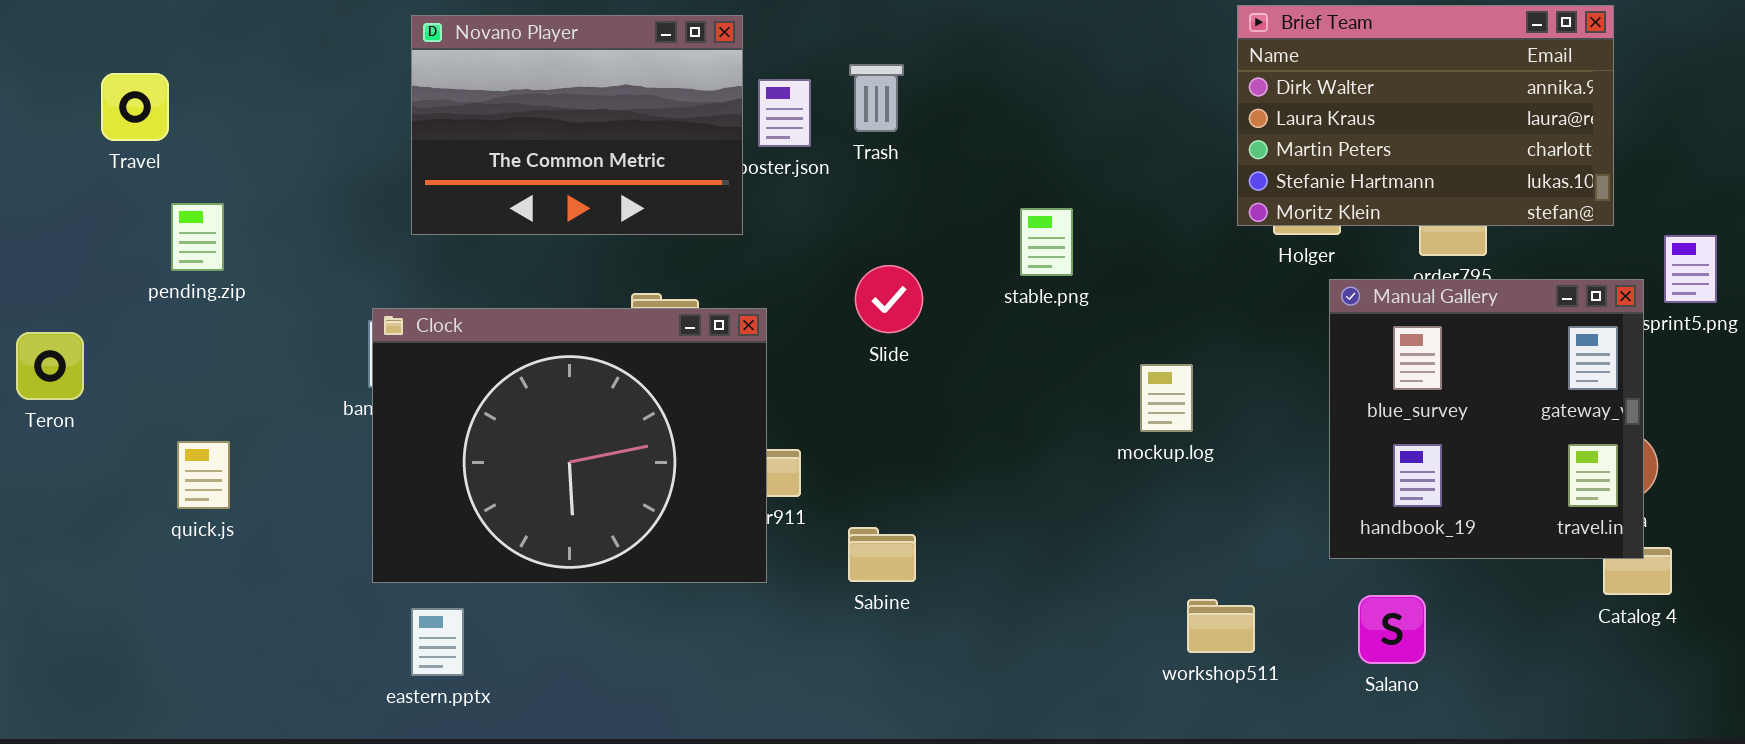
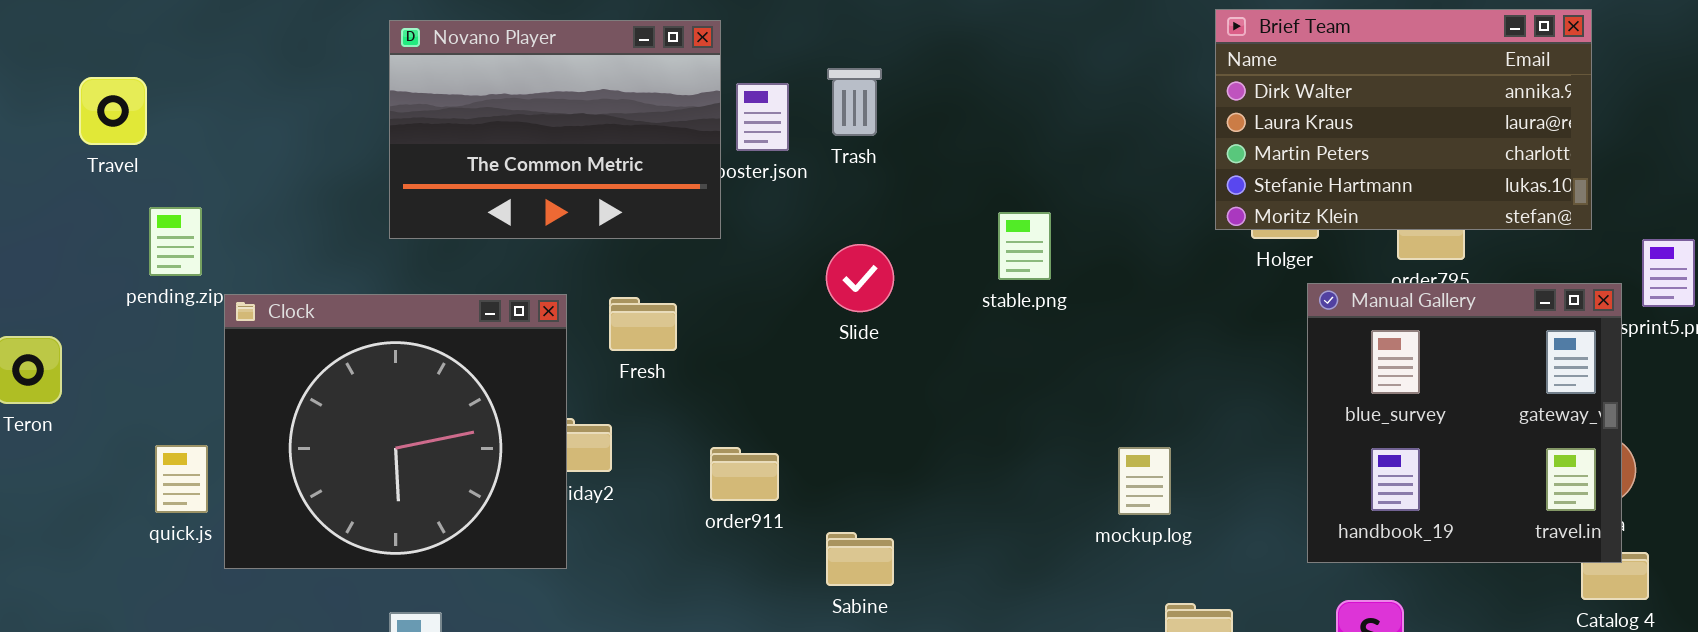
Slide: [855,265,923,333] -> [826,244,894,312], moved
Clock: [372,308,767,583] -> [224,294,567,569], moved, resized
mockup.log: [1140,364,1193,432] -> [1118,447,1171,515], moved

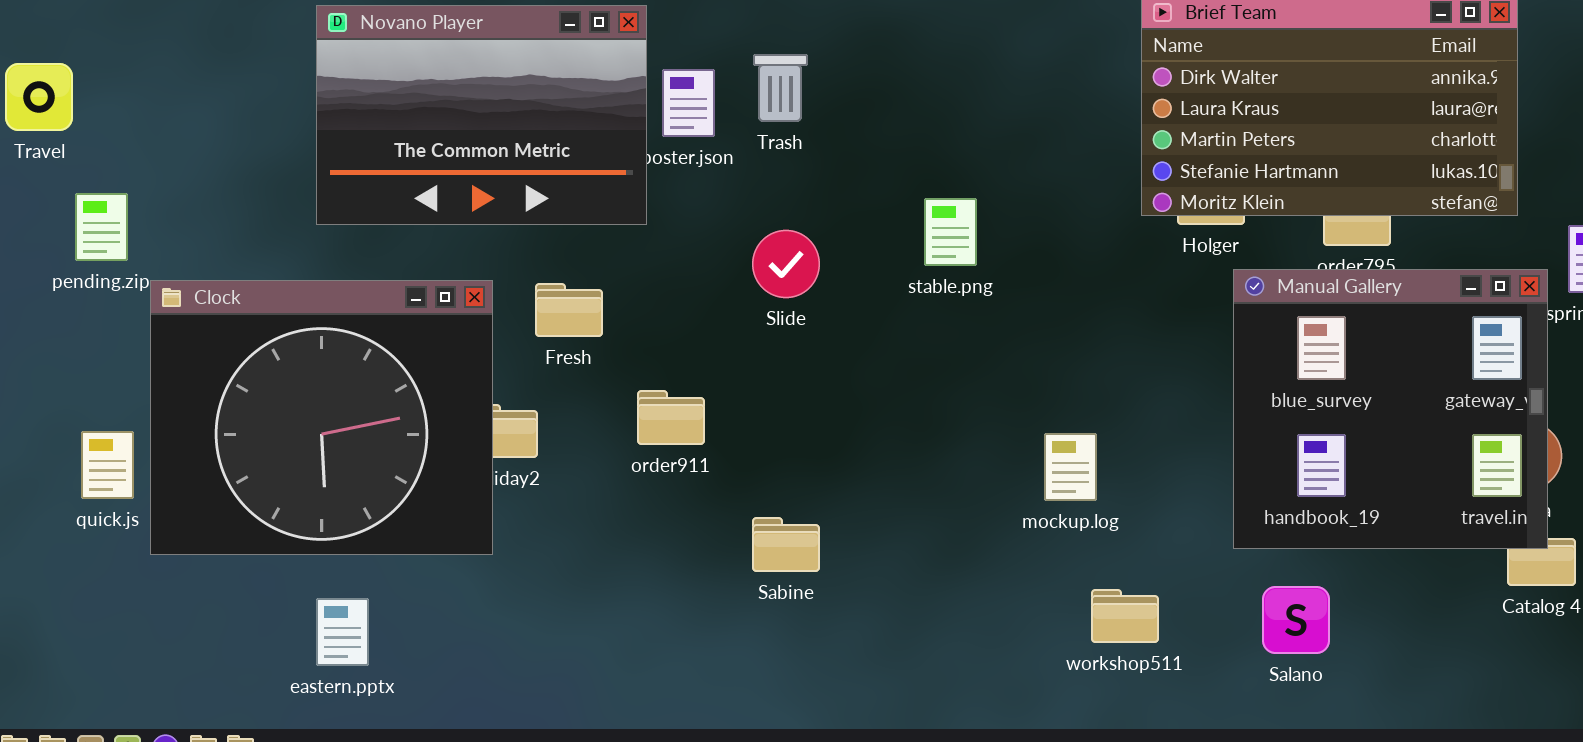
order911: [710,447,779,501] -> [637,390,705,445], moved

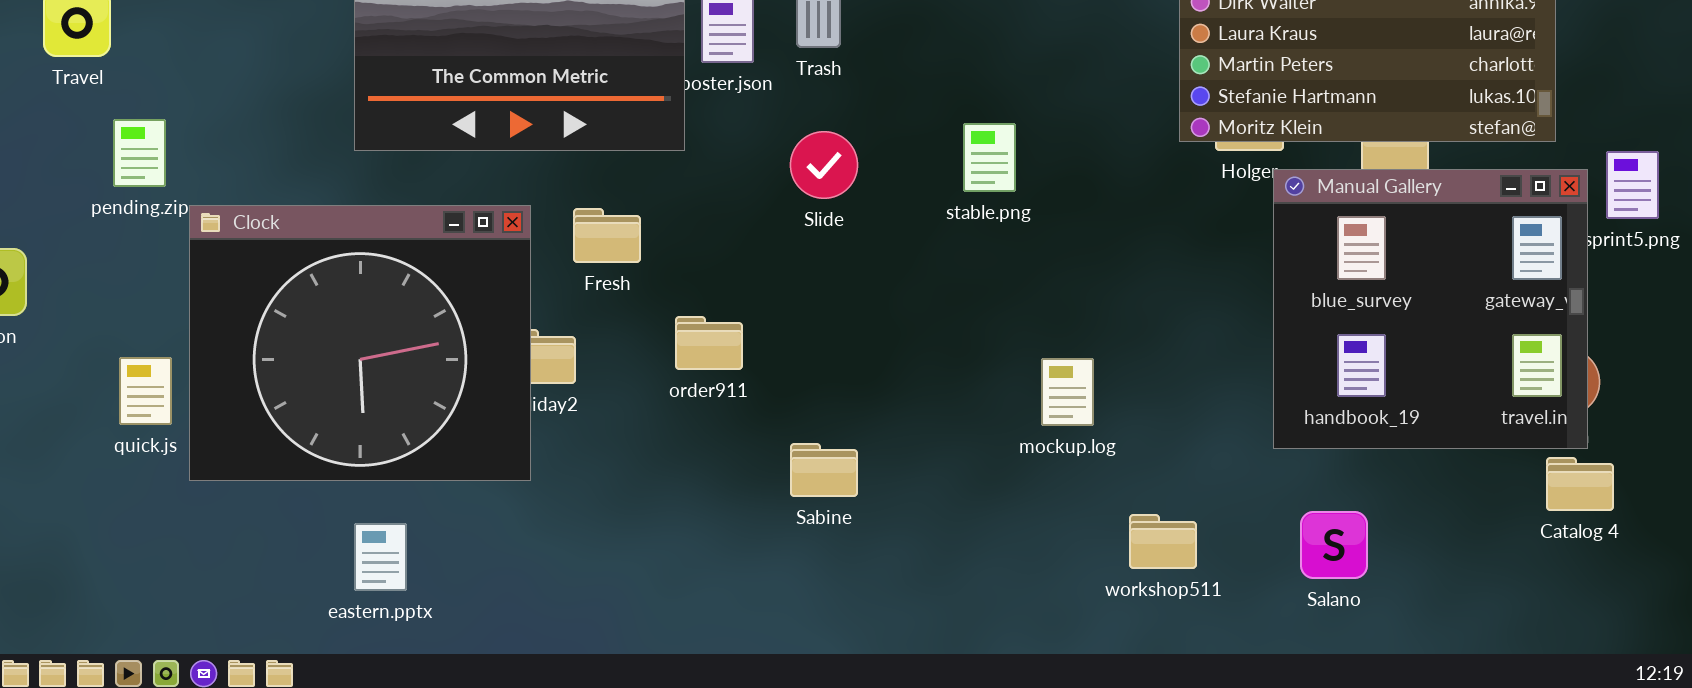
Slide: [752,230,820,298] -> [790,131,858,199], moved
Manual Gallery: [1233,269,1548,549] -> [1273,169,1588,449], moved
mockup.log: [1044,433,1097,501] -> [1041,358,1094,426], moved

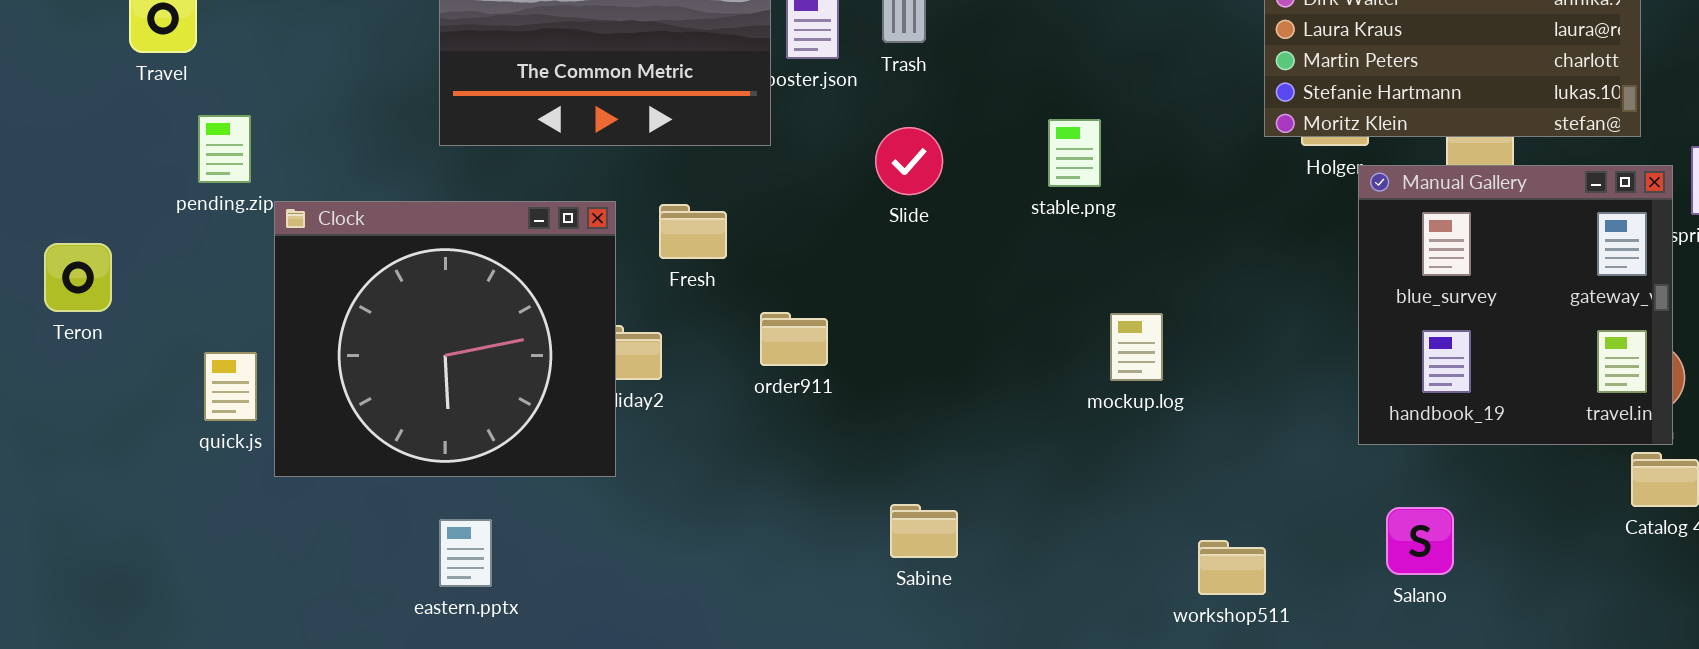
mockup.log: [1041,358,1094,426] -> [1110,313,1163,381], moved
Sabine: [790,443,858,497] -> [890,504,958,558], moved
workshop511: [1129,514,1197,569] -> [1198,540,1266,595], moved

